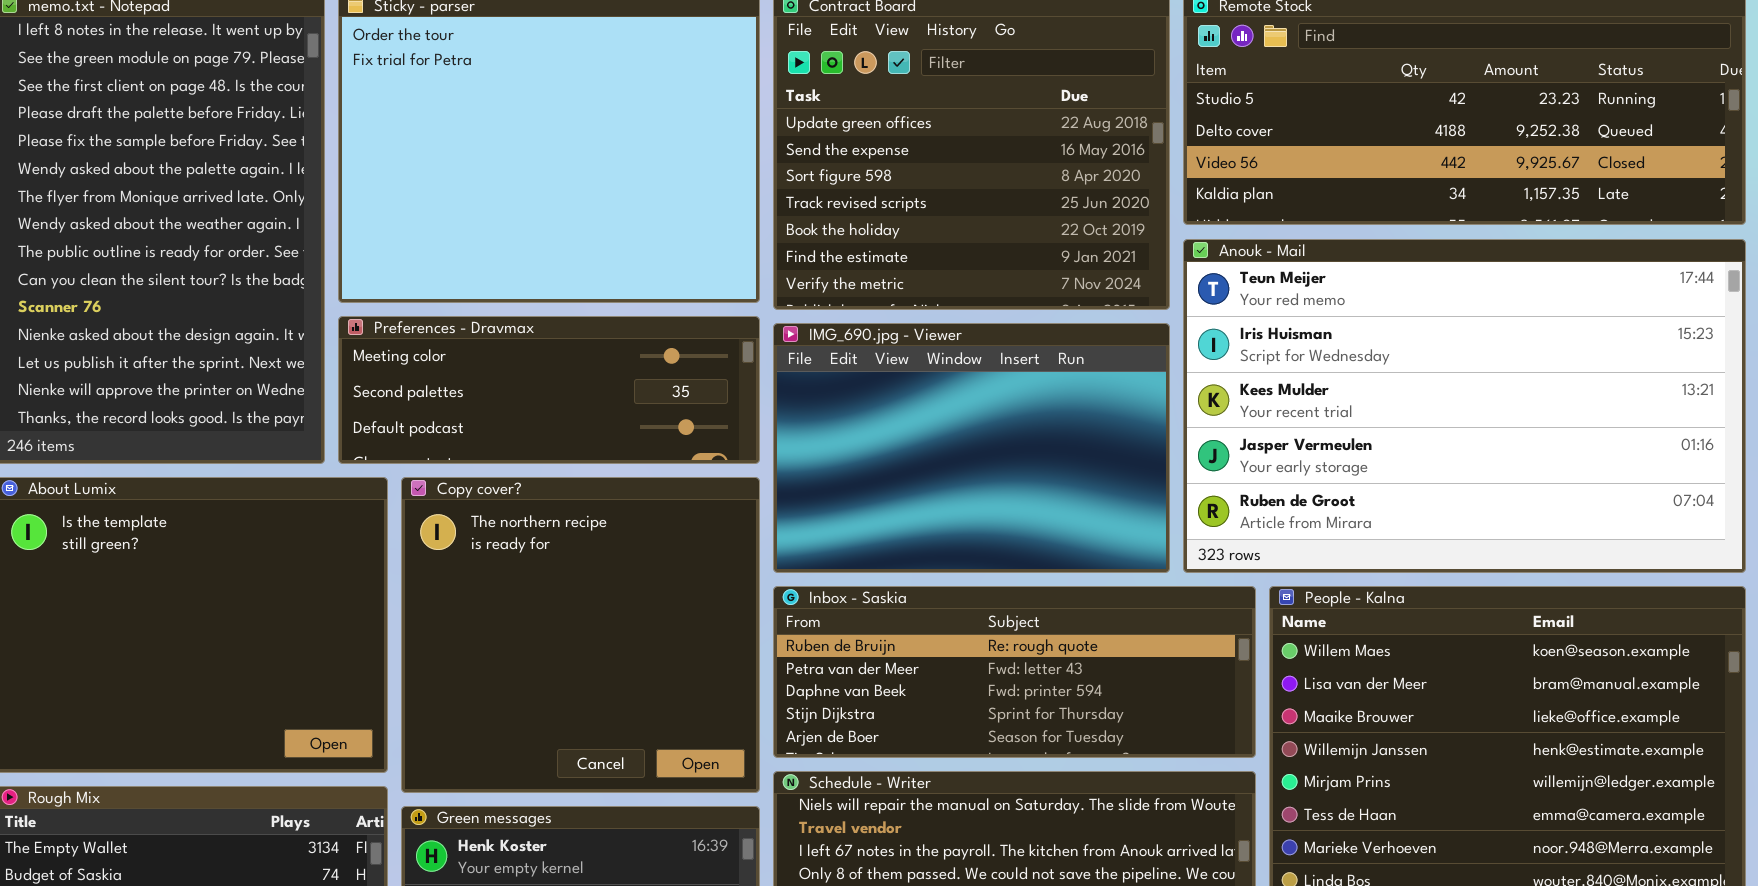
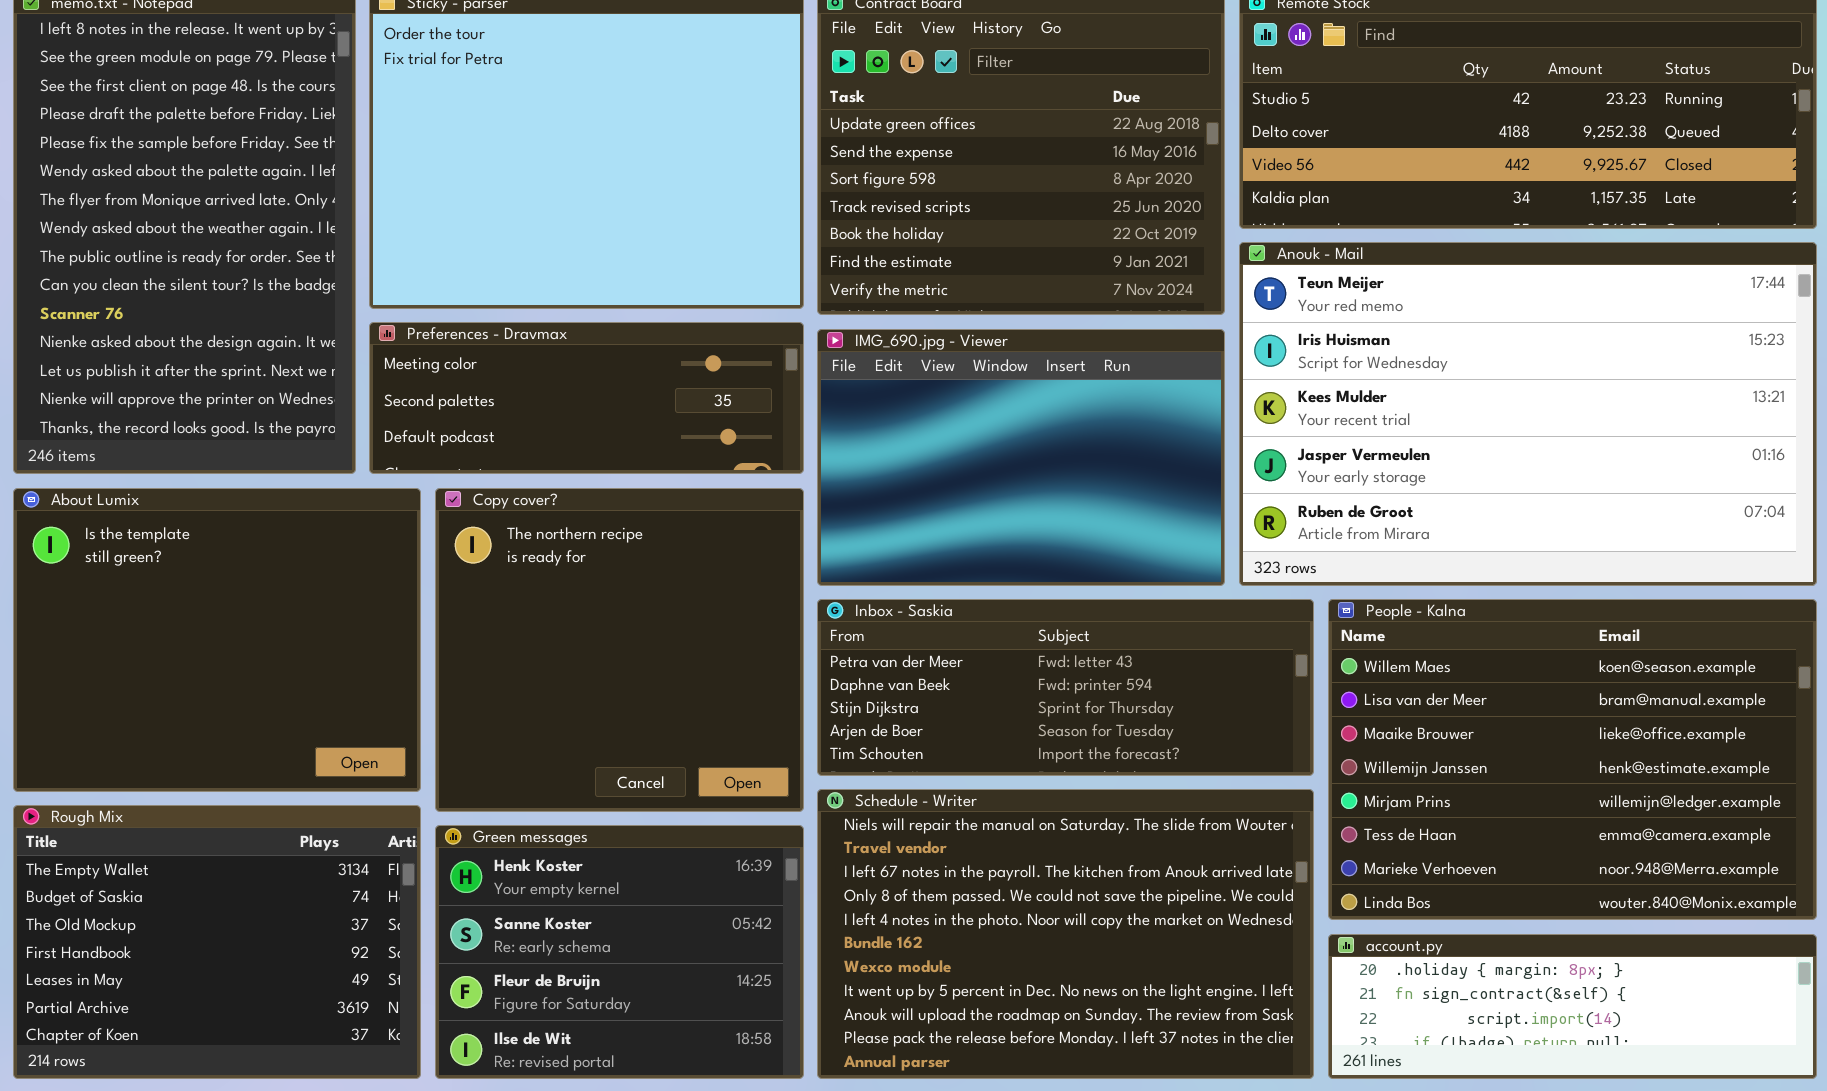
Inbox - Saskia: [773,586,1256,758] -> [817,599,1314,776], scrolled down 1 row

